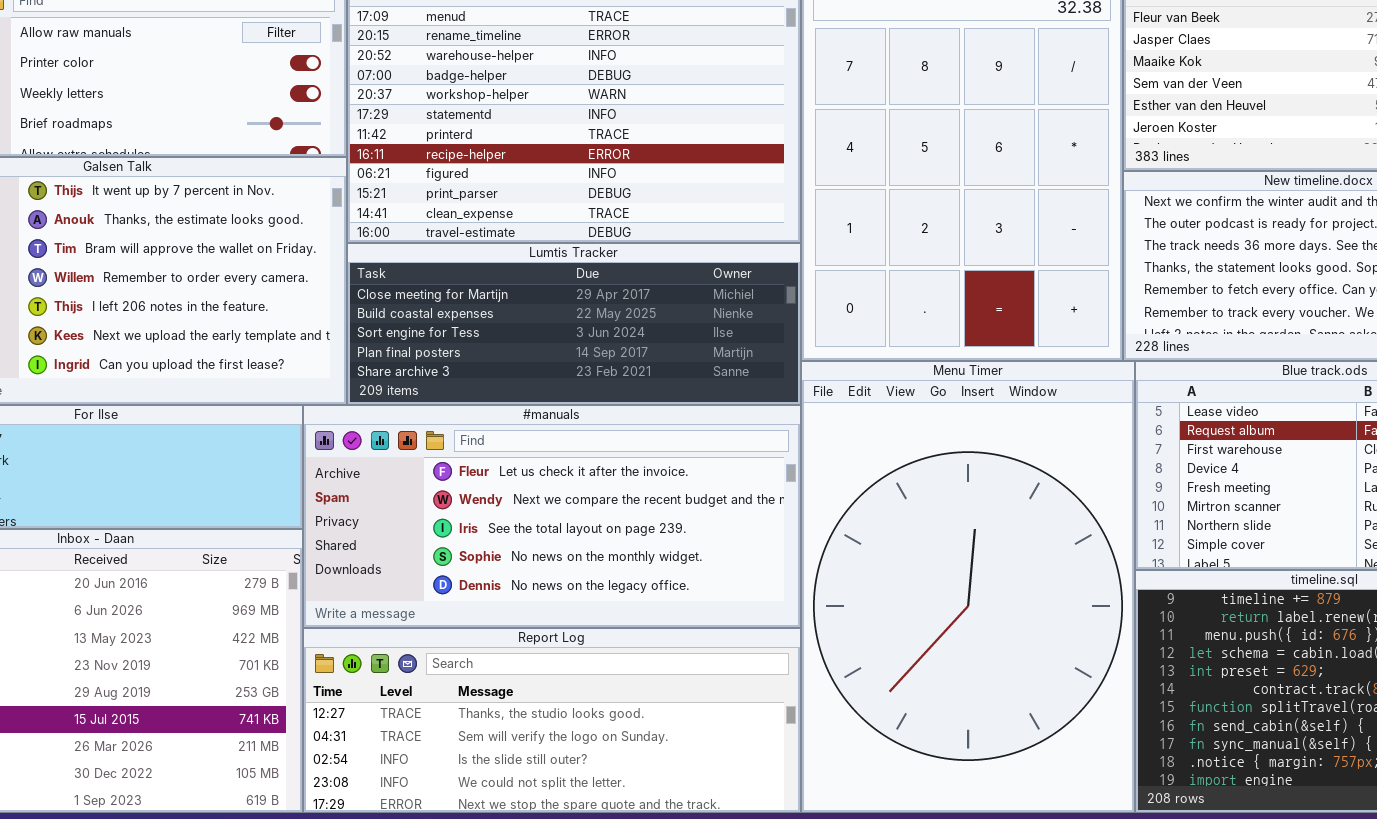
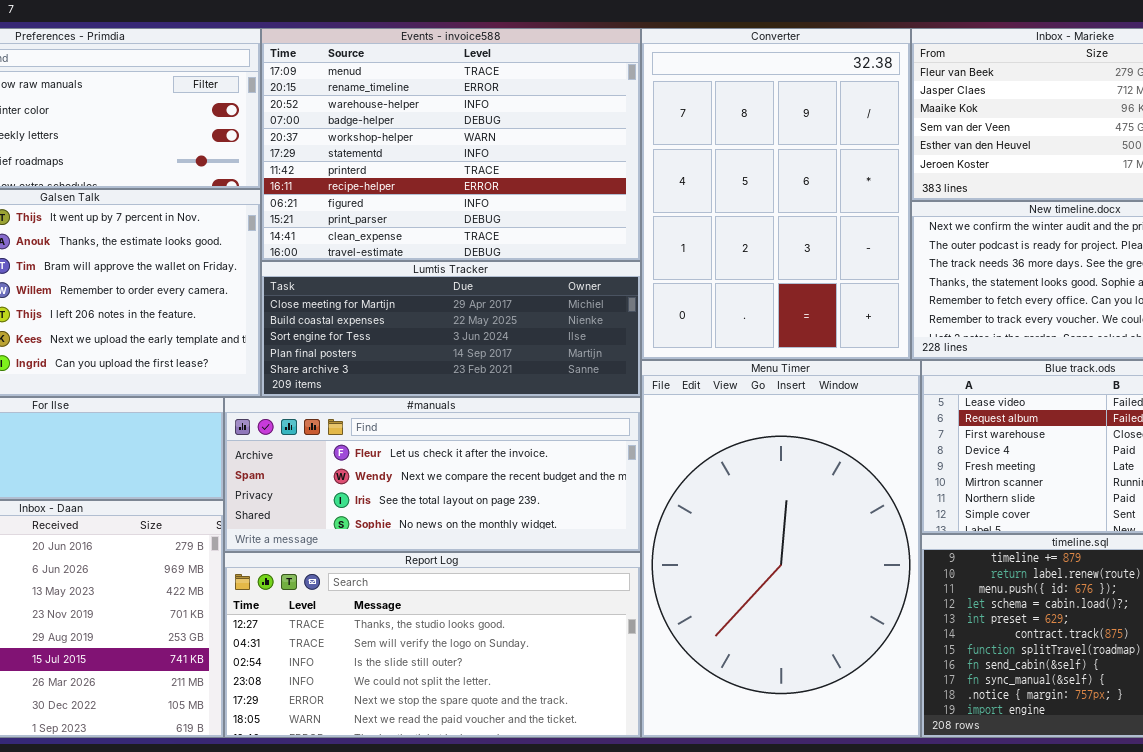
#manuals: [303,405,801,628] -> [224,397,641,552], resized
Report Log: [303,628,801,813] -> [224,552,641,738], resized

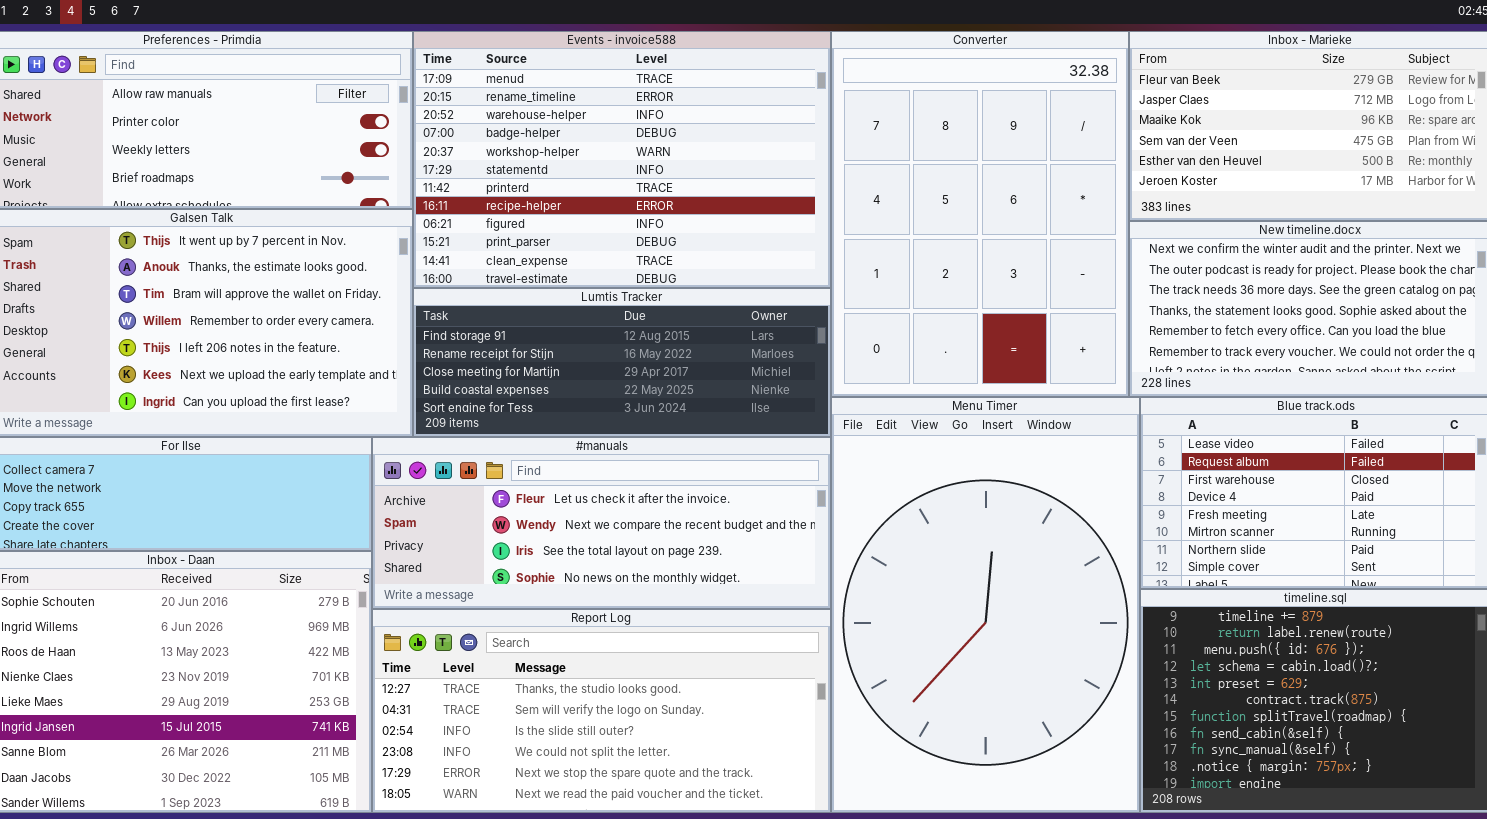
Lumtis Tracker: [261,261,641,397] -> [413,288,831,437], scrolled up 2 rows

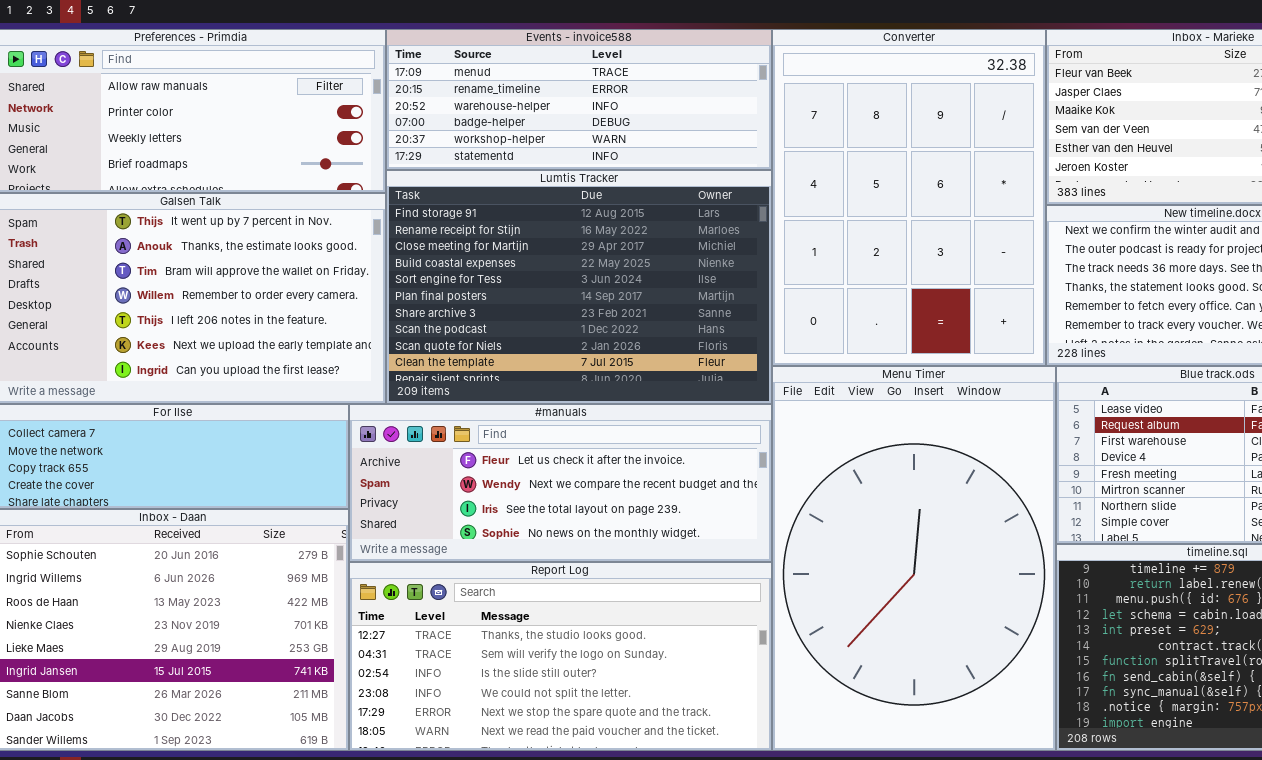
Events - invoice588: [413,31,831,288] -> [386,29,772,170], resized
Lumtis Tracker: [413,288,831,437] -> [386,170,772,404], resized

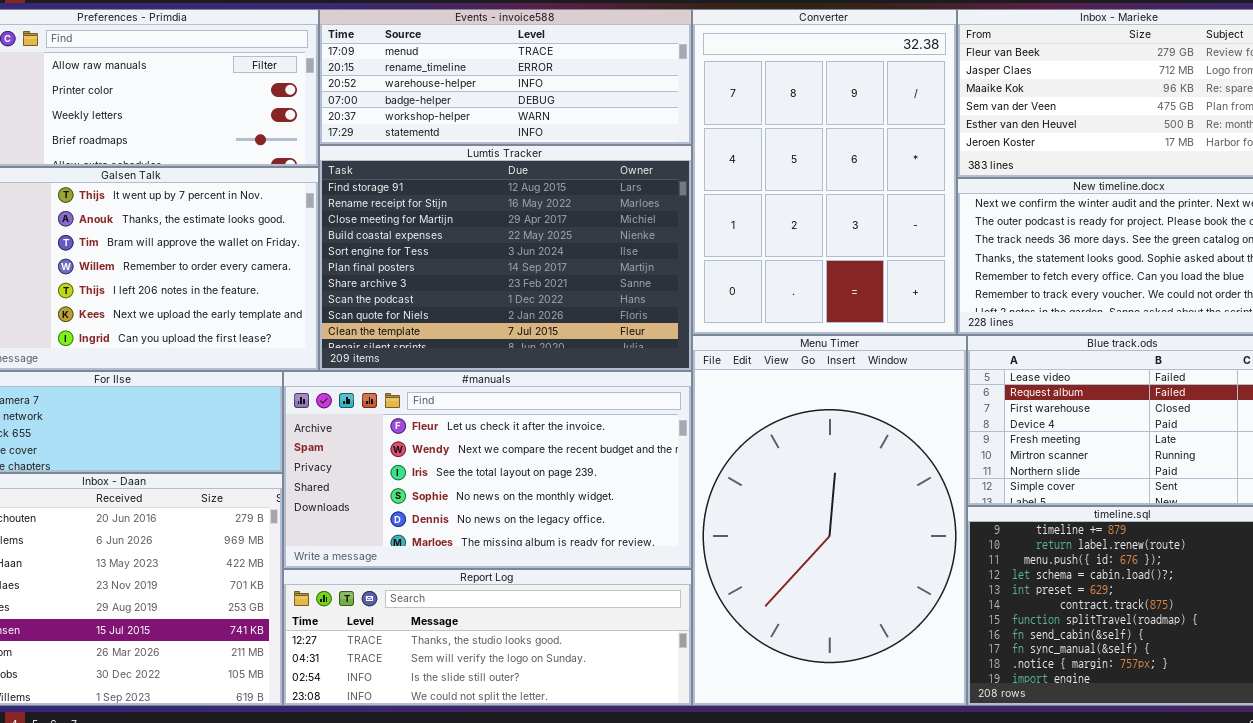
#manuals: [349,404,772,562] -> [283,371,692,569], resized
Report Log: [349,562,772,751] -> [283,569,692,706], resized

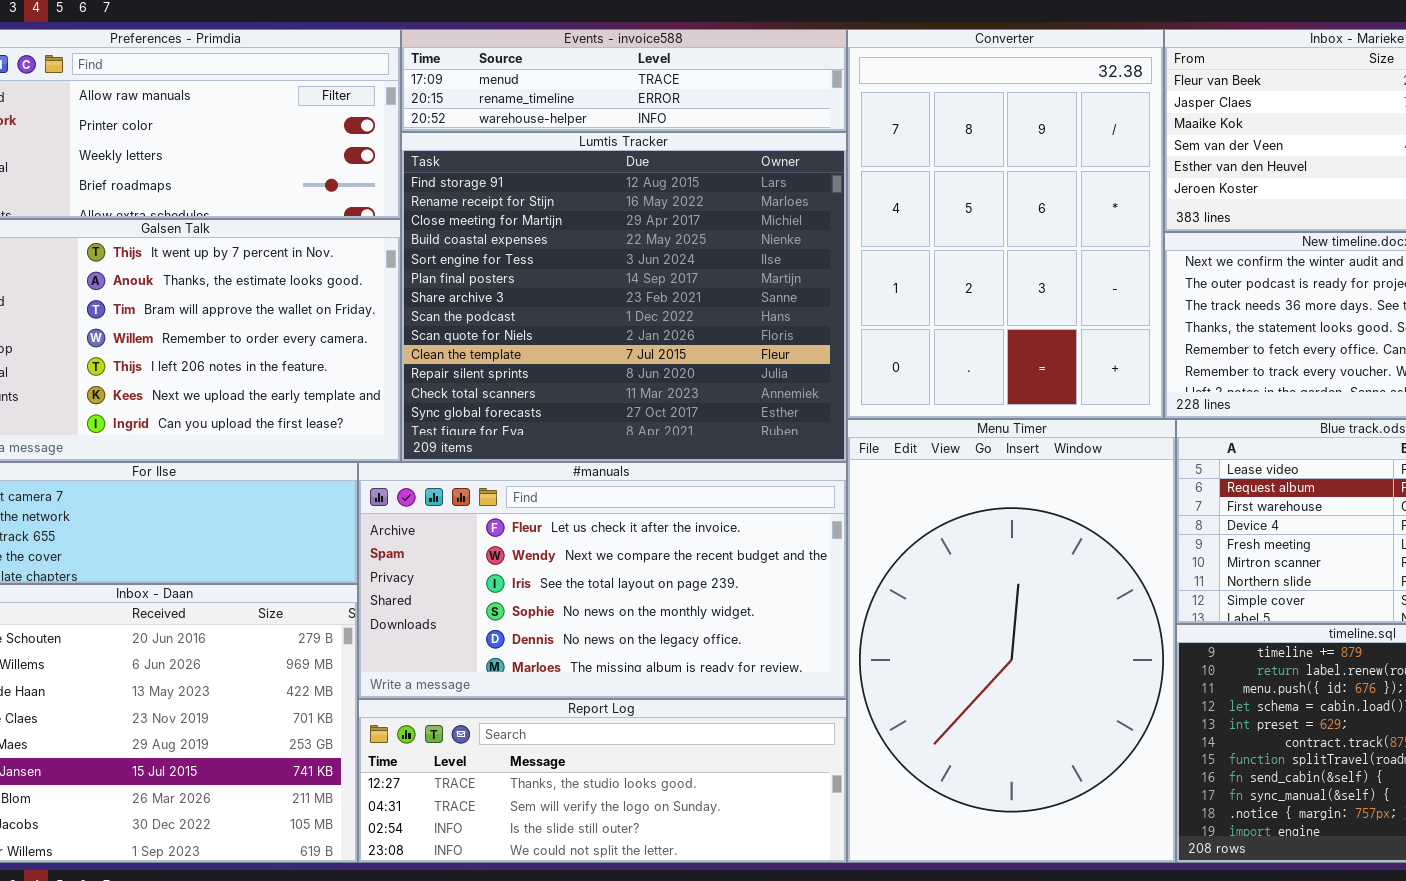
Events - invoice588: [319,9,692,145] -> [401,29,847,132], resized
Lumtis Tracker: [319,145,692,371] -> [401,132,847,462], resized

